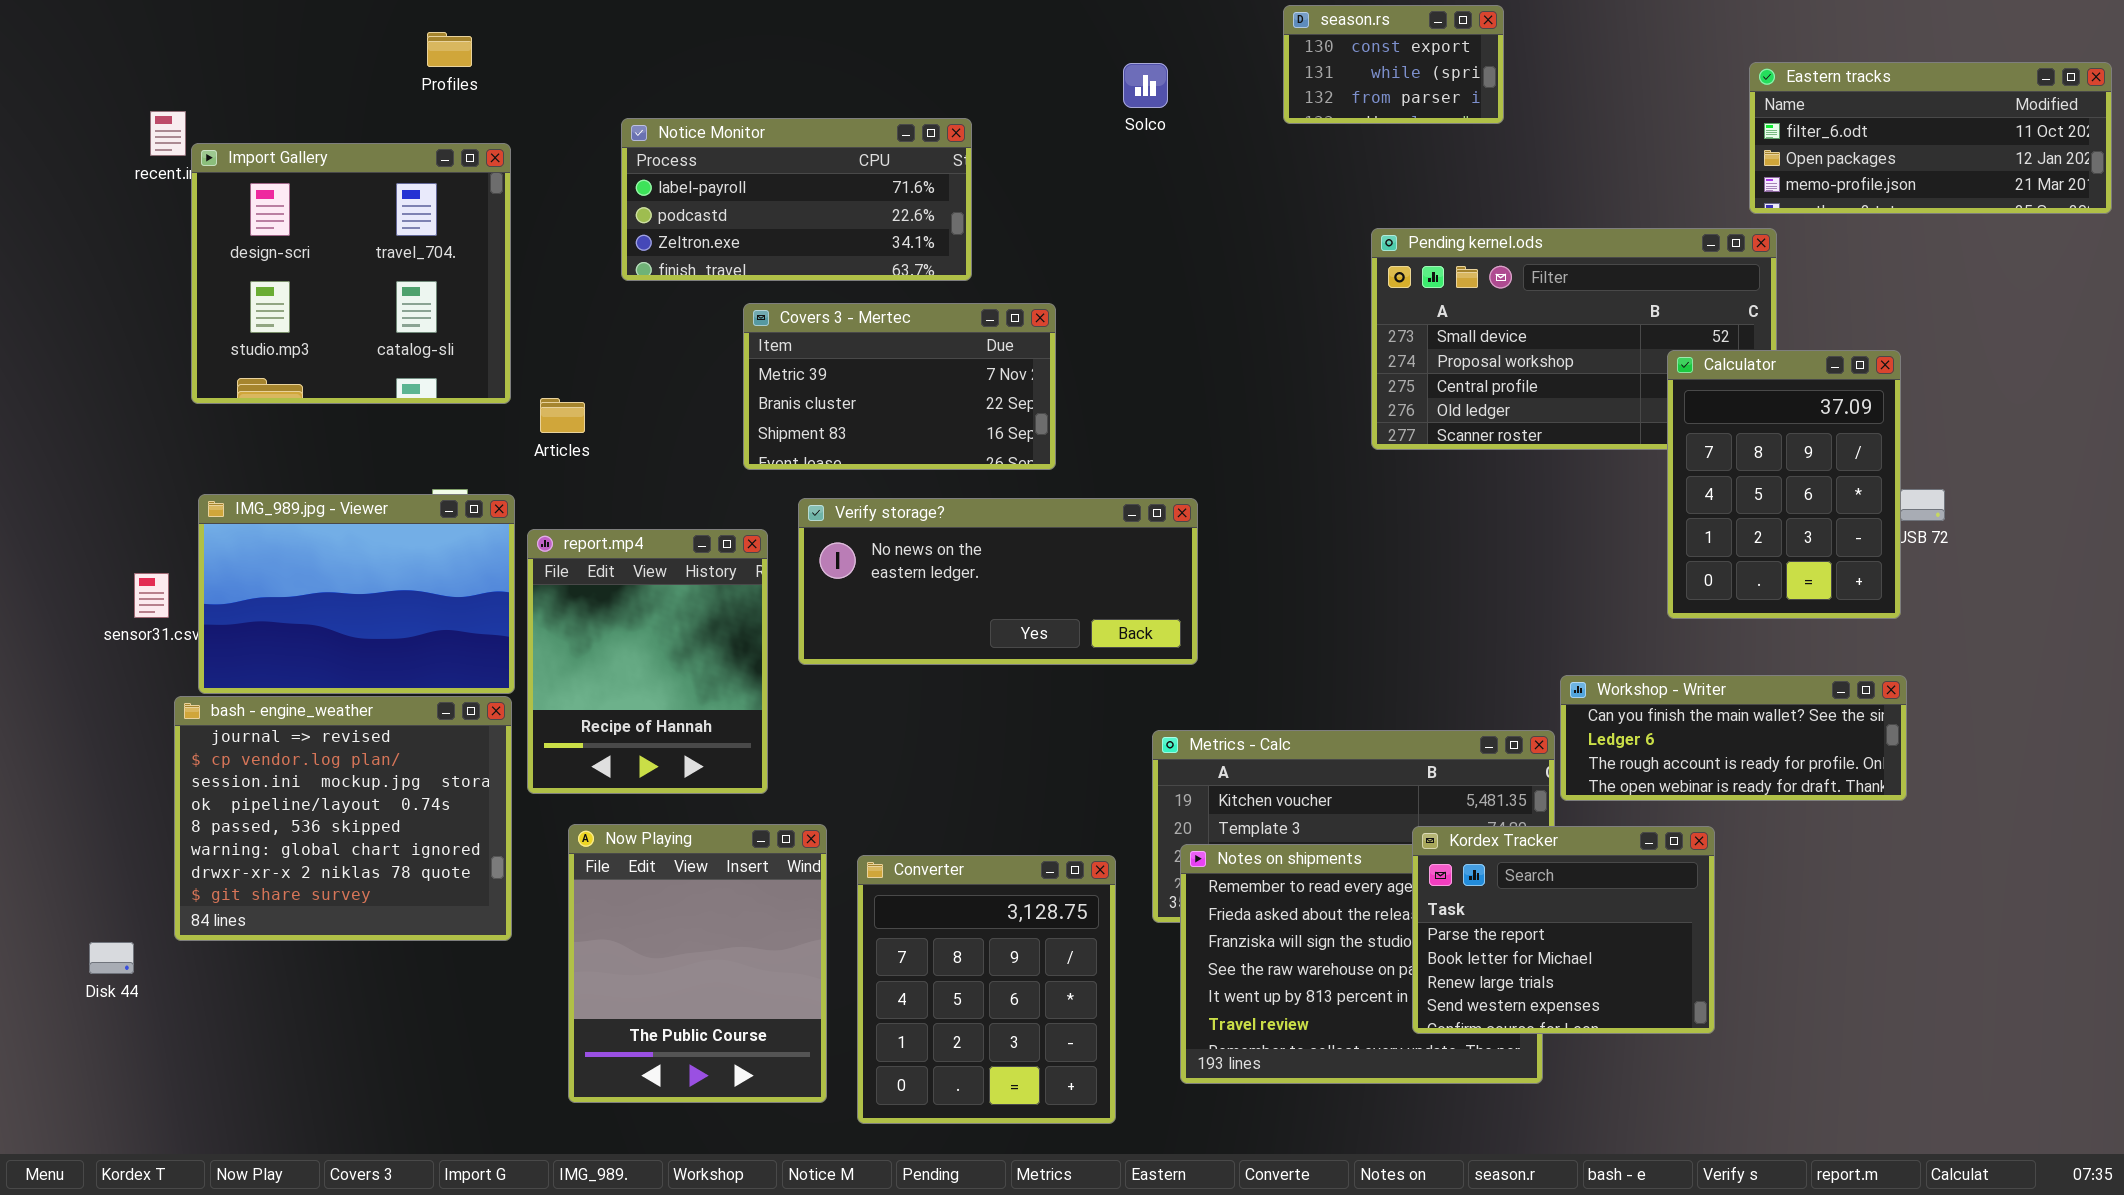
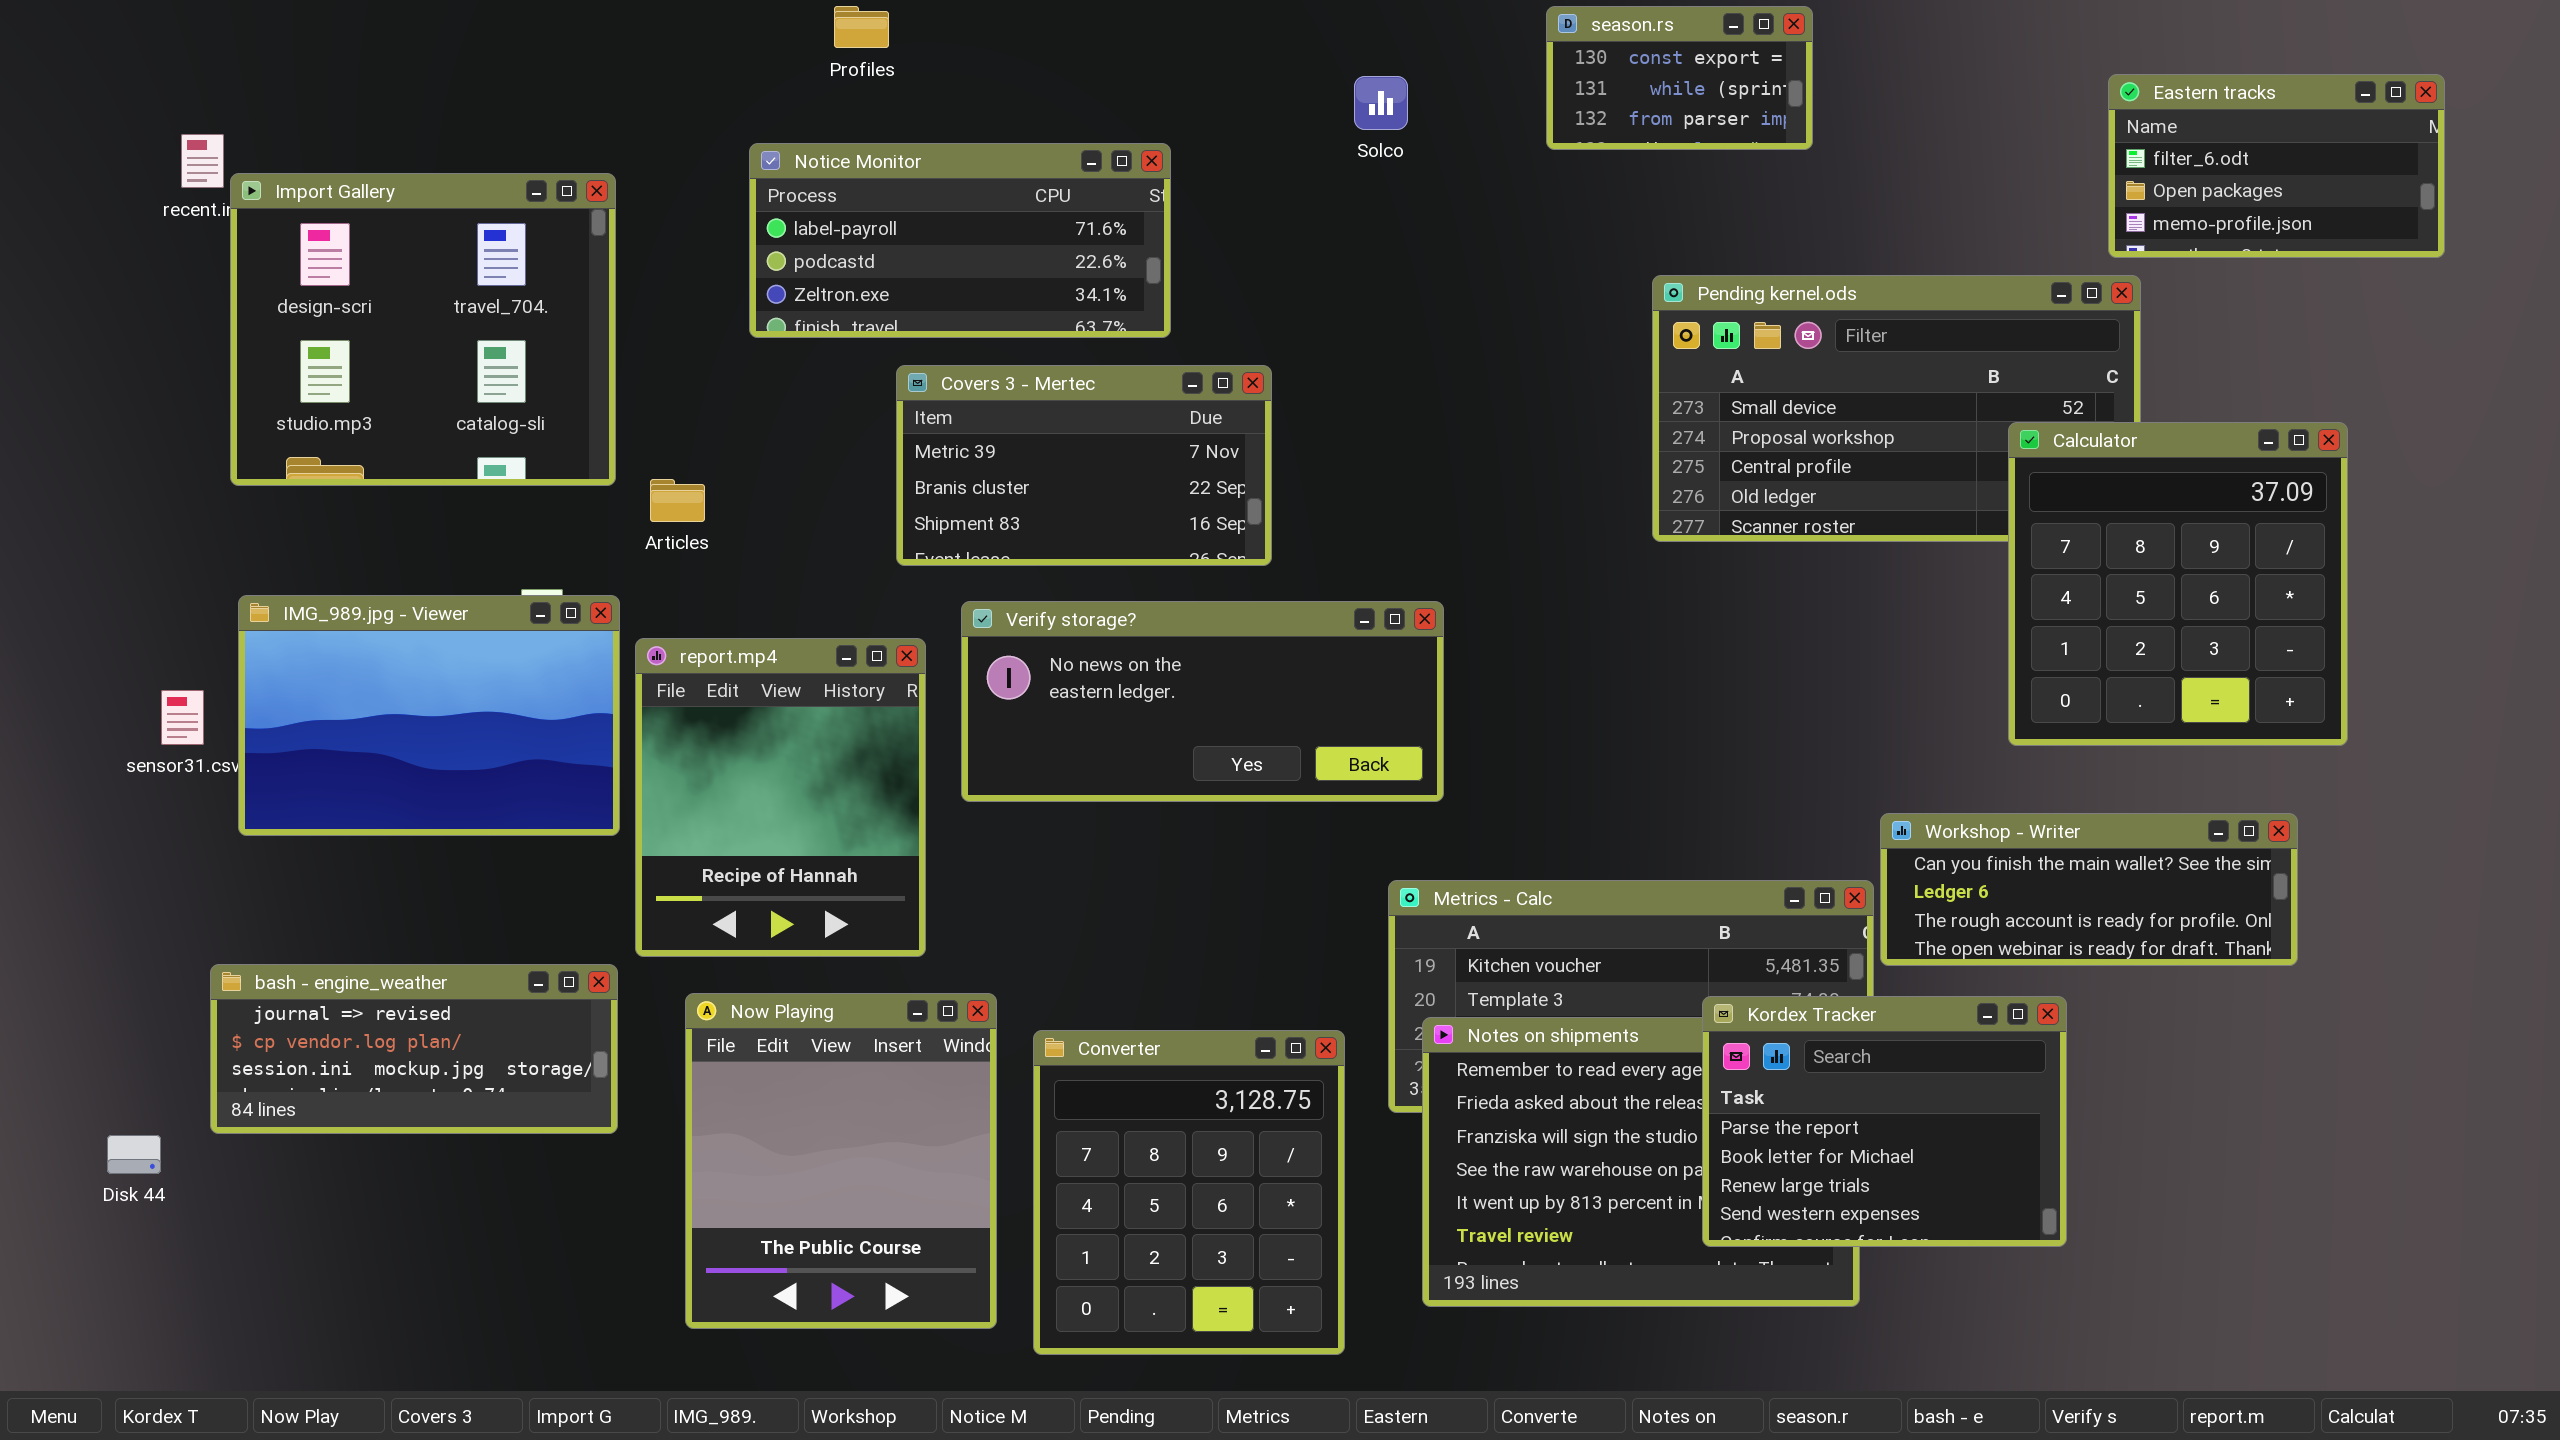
Profiles: [427,32,472,67] -> [834,6,889,48], moved
Eastern tracks: [1749,62,2112,214] -> [2108,74,2445,258], resized
Calculator: [1667,350,1901,619] -> [2008,422,2348,746], resized
bash - engine_weather: [174,696,512,941] -> [210,964,618,1134], resized

